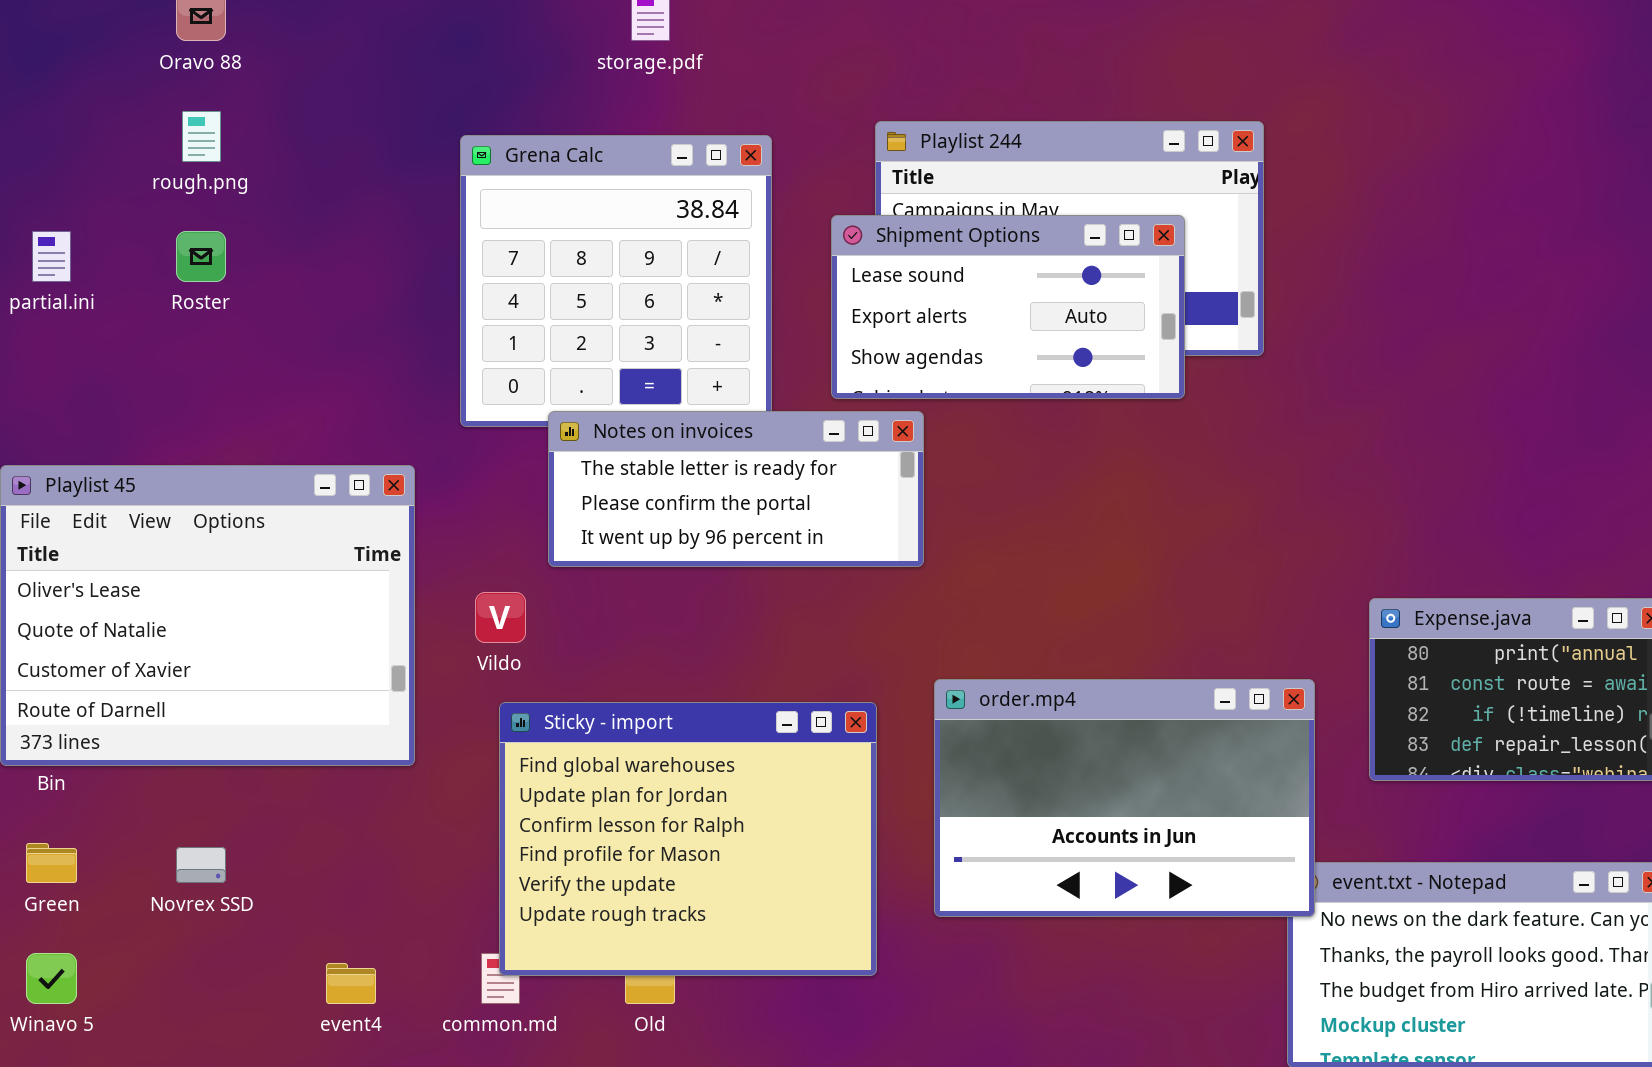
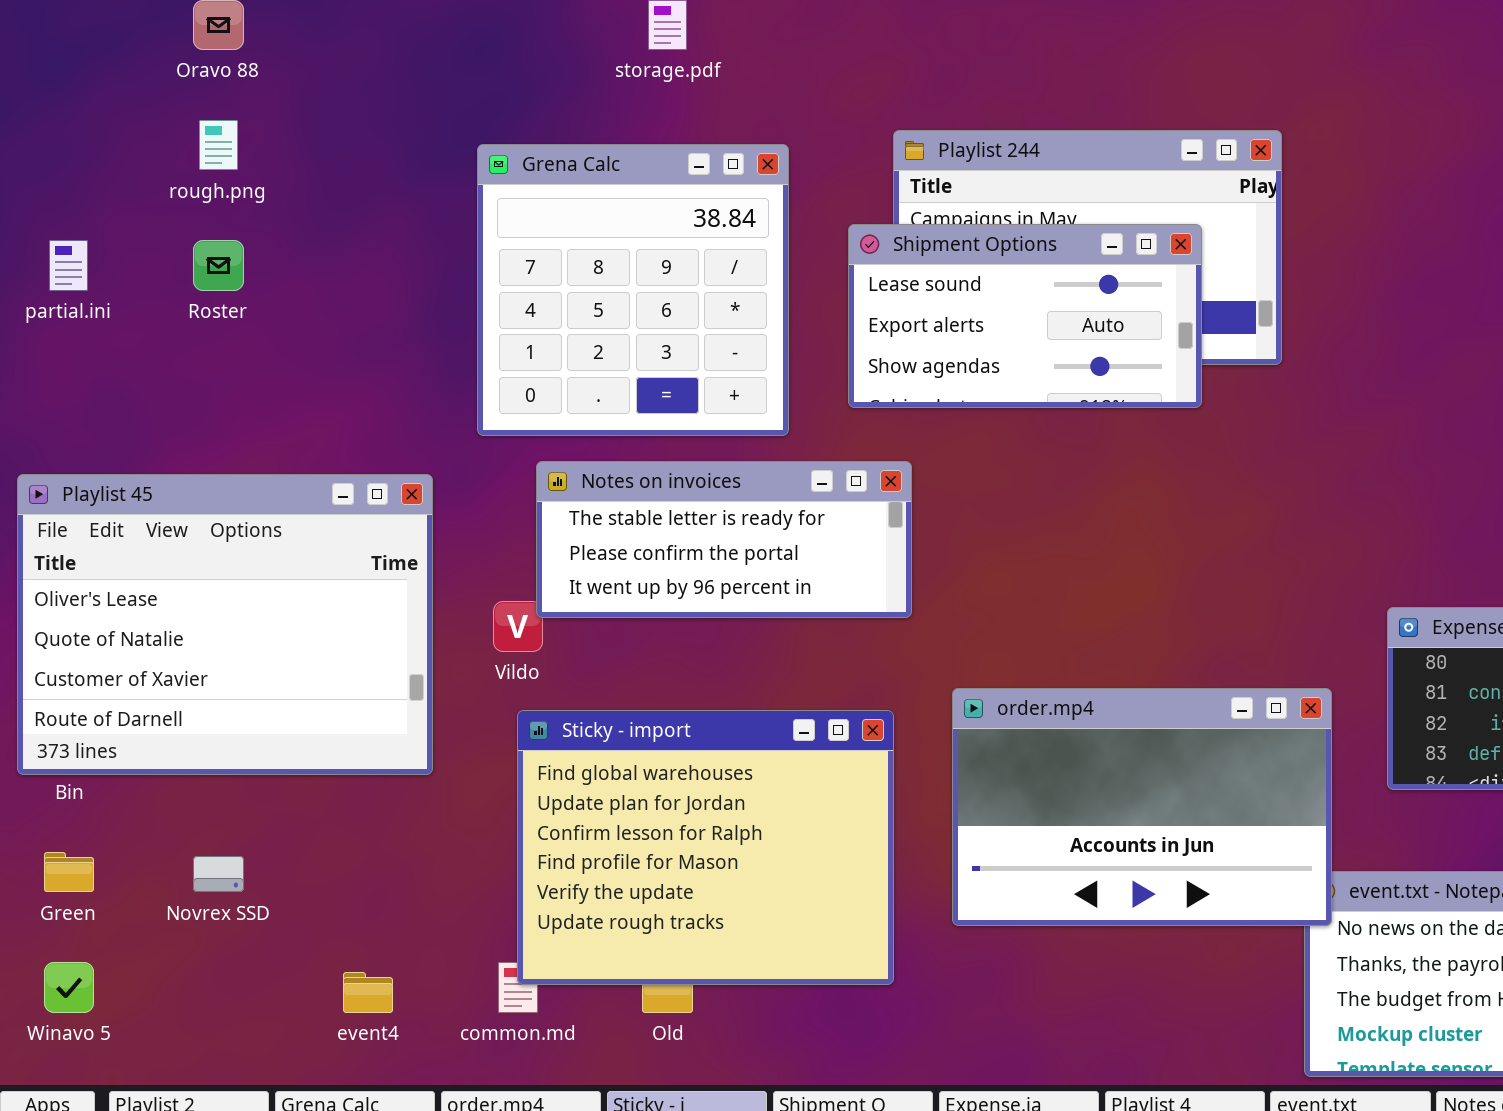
Notes on invoices: [548,411,924,567] -> [536,461,912,618], moved

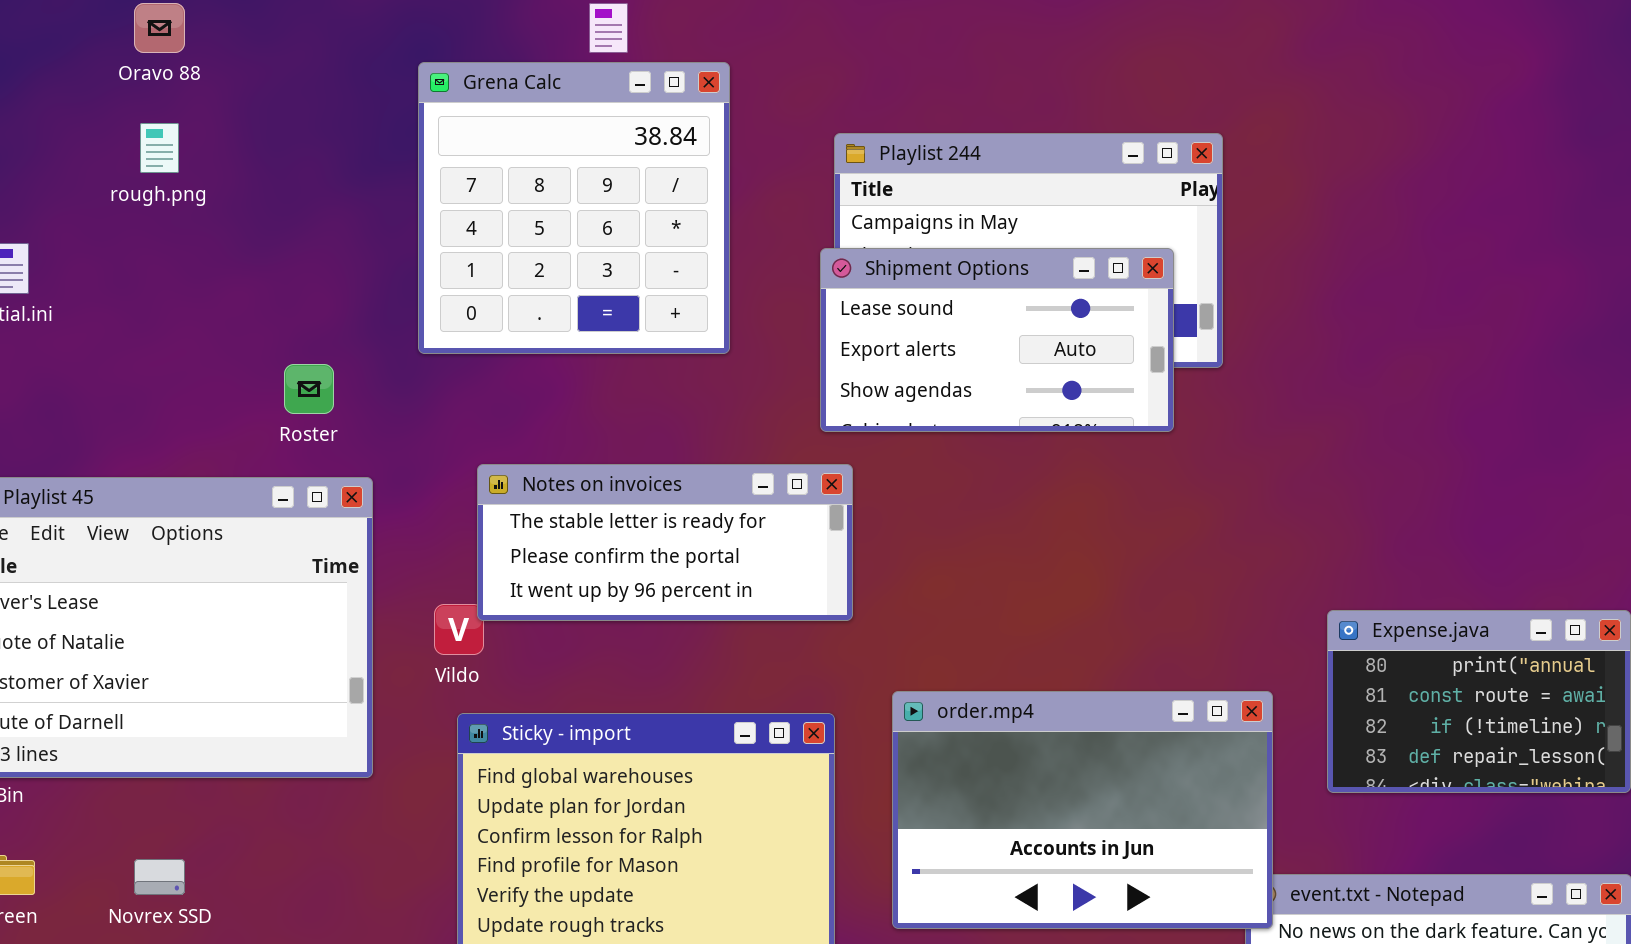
Grena Calc: [477,144,789,436] -> [418,62,730,354], moved
Shipment Options: [848,224,1202,408] -> [820,248,1174,432], moved
Roster: [193,240,244,291] -> [284,364,334,414], moved

